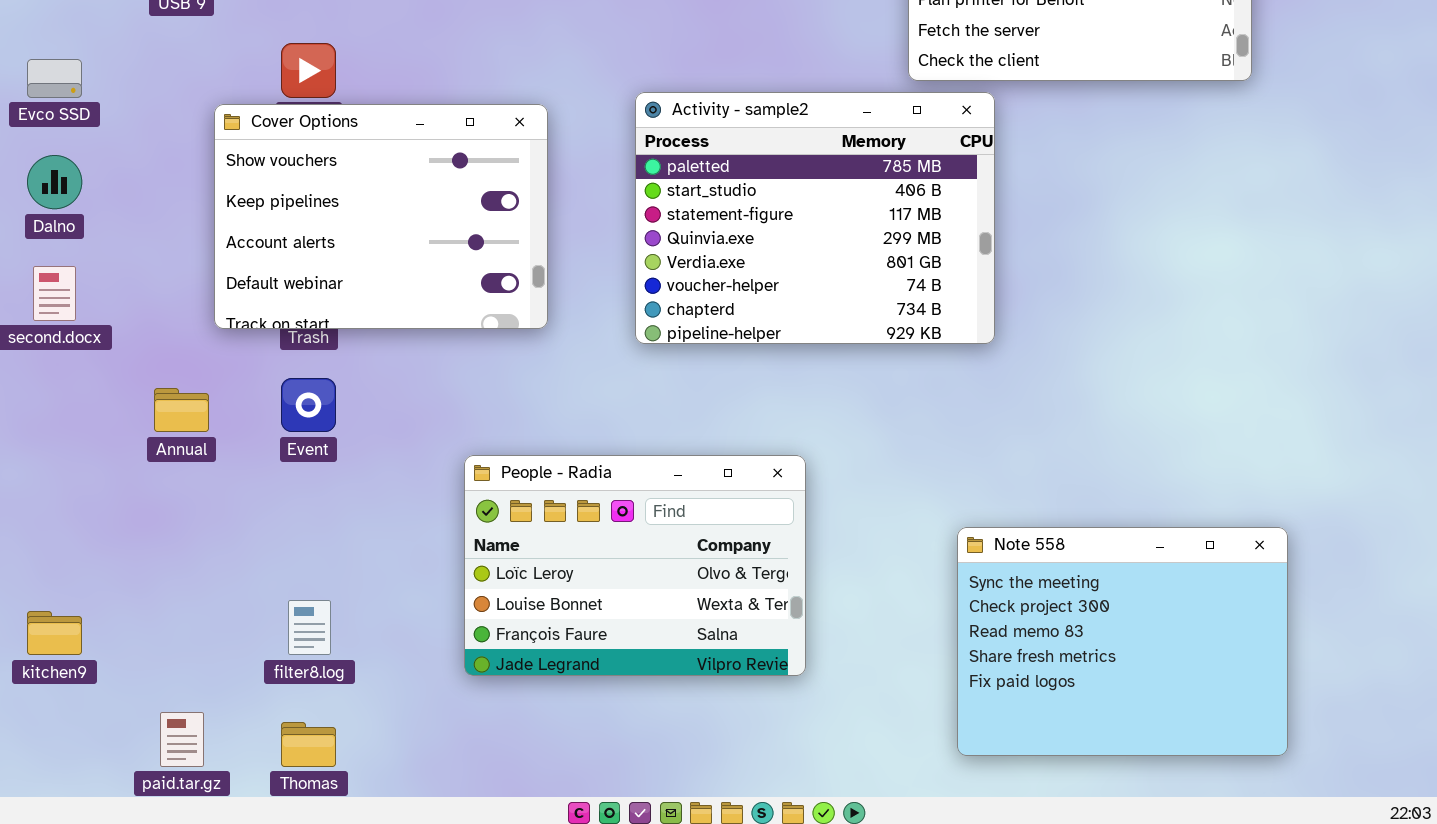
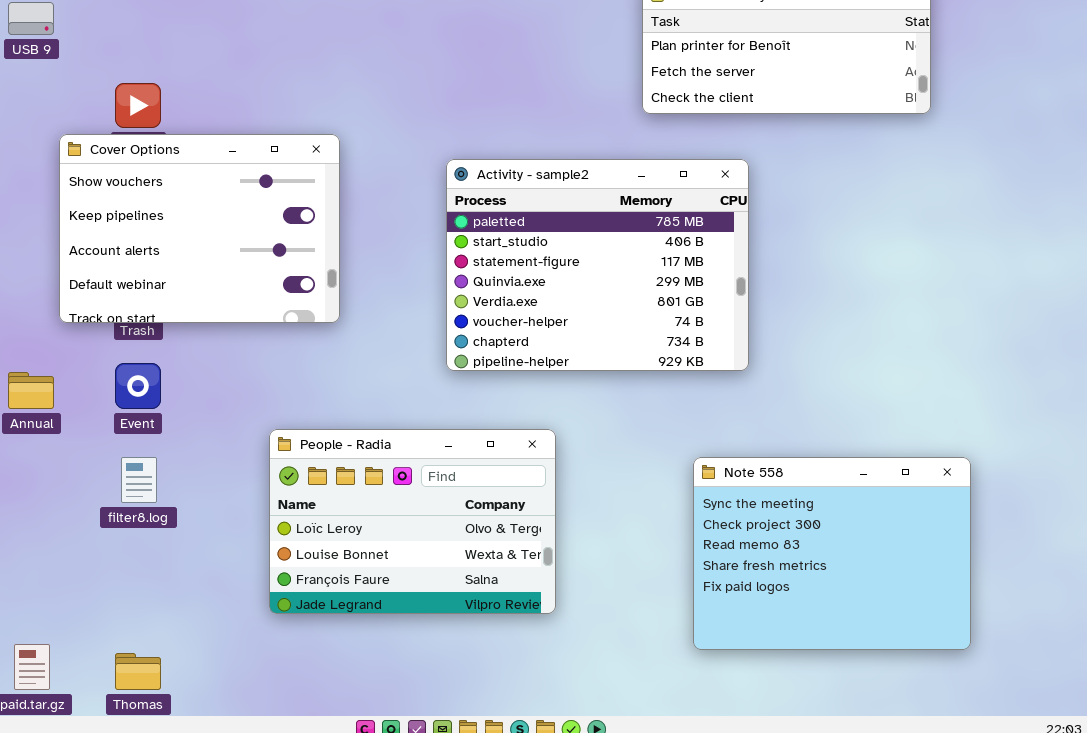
Activity - sample2: [635,92,995,344] -> [446,159,749,371], moved
Note 558: [957,527,1288,756] -> [693,457,971,650], moved
filter8.log: [288,600,331,655] -> [121,457,157,503], moved

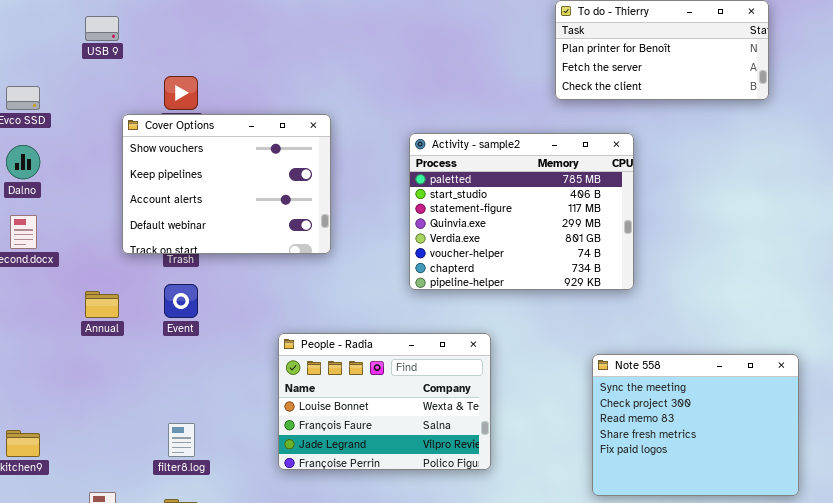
People - Radia: [269,429,556,614] -> [278,333,491,470], scrolled down 1 row
filter8.log: [121,457,157,503] -> [168,423,195,457], moved

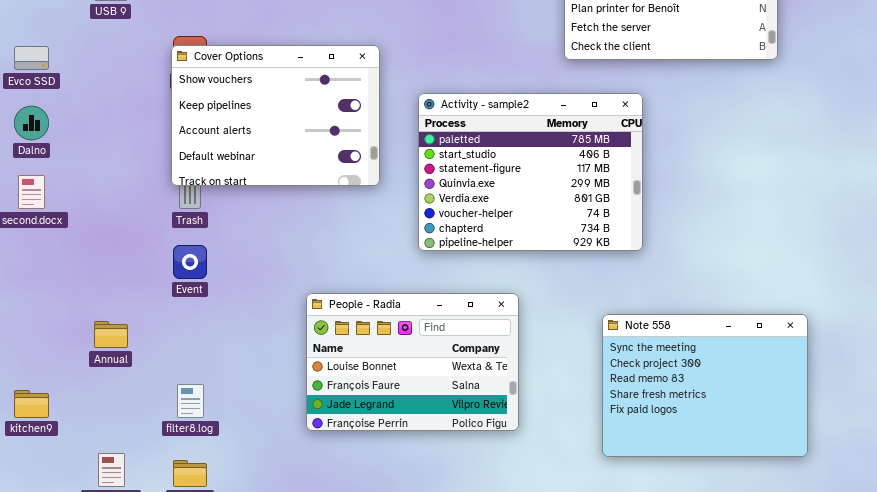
Cover Options: [122,114,331,254] -> [171,45,380,186], moved
Annual: [85,291,119,318] -> [94,321,128,348], moved
People - Radia: [278,333,491,470] -> [306,293,519,431], moved

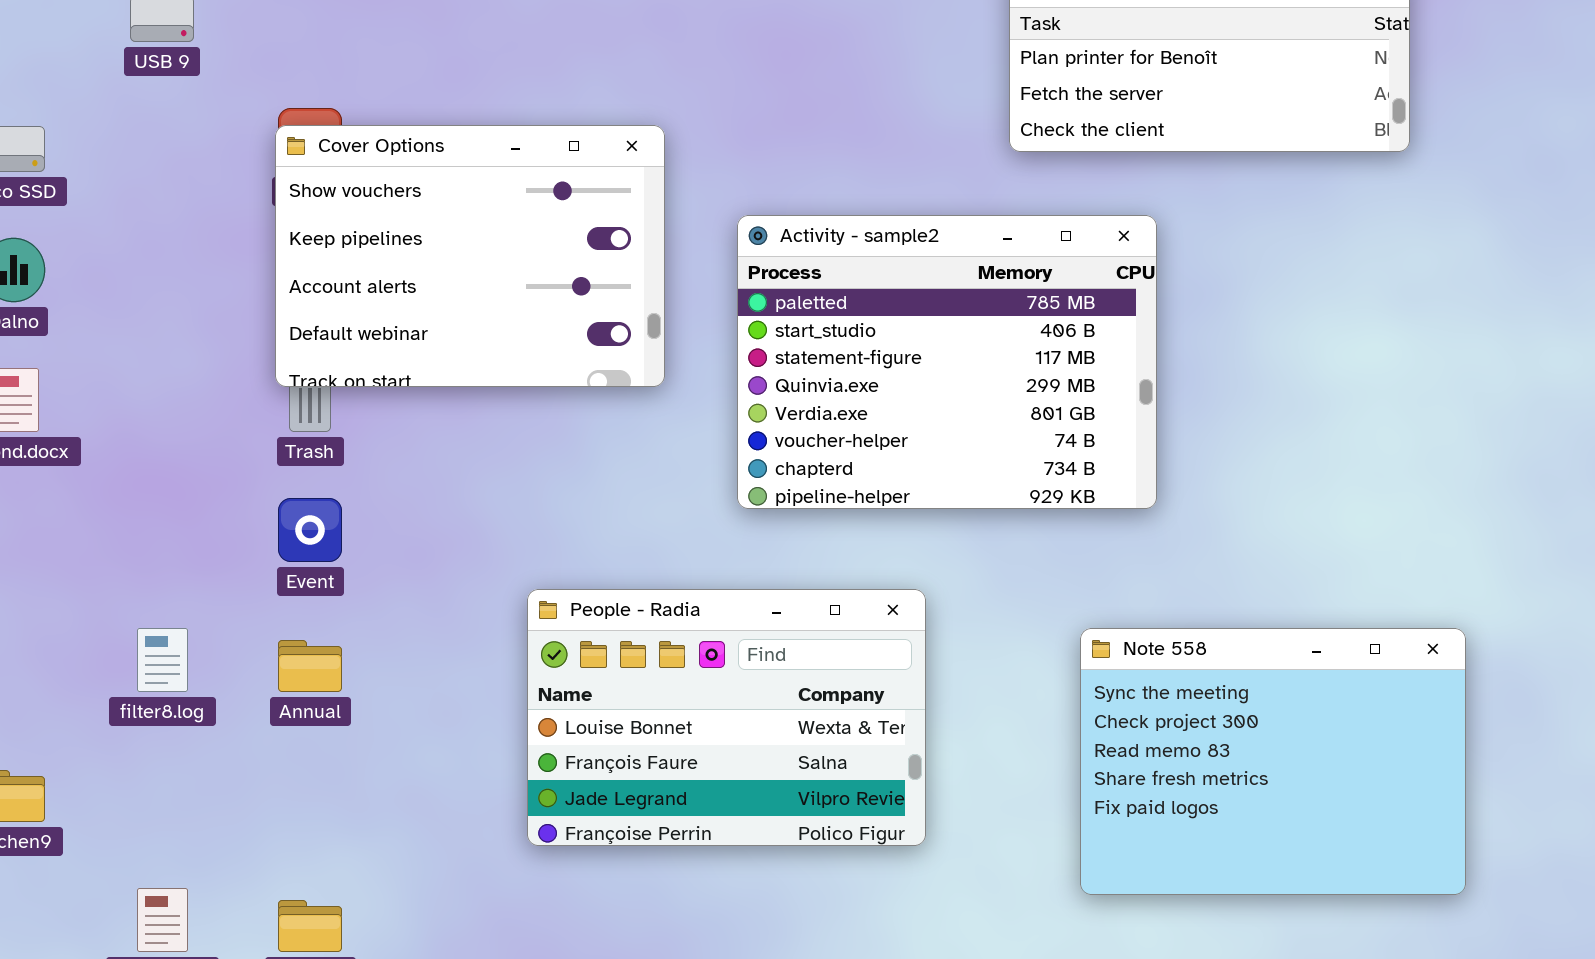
Annual: [94,321,128,348] -> [278,640,342,692], moved
filter8.log: [177,384,204,418] -> [137,628,188,692], moved

